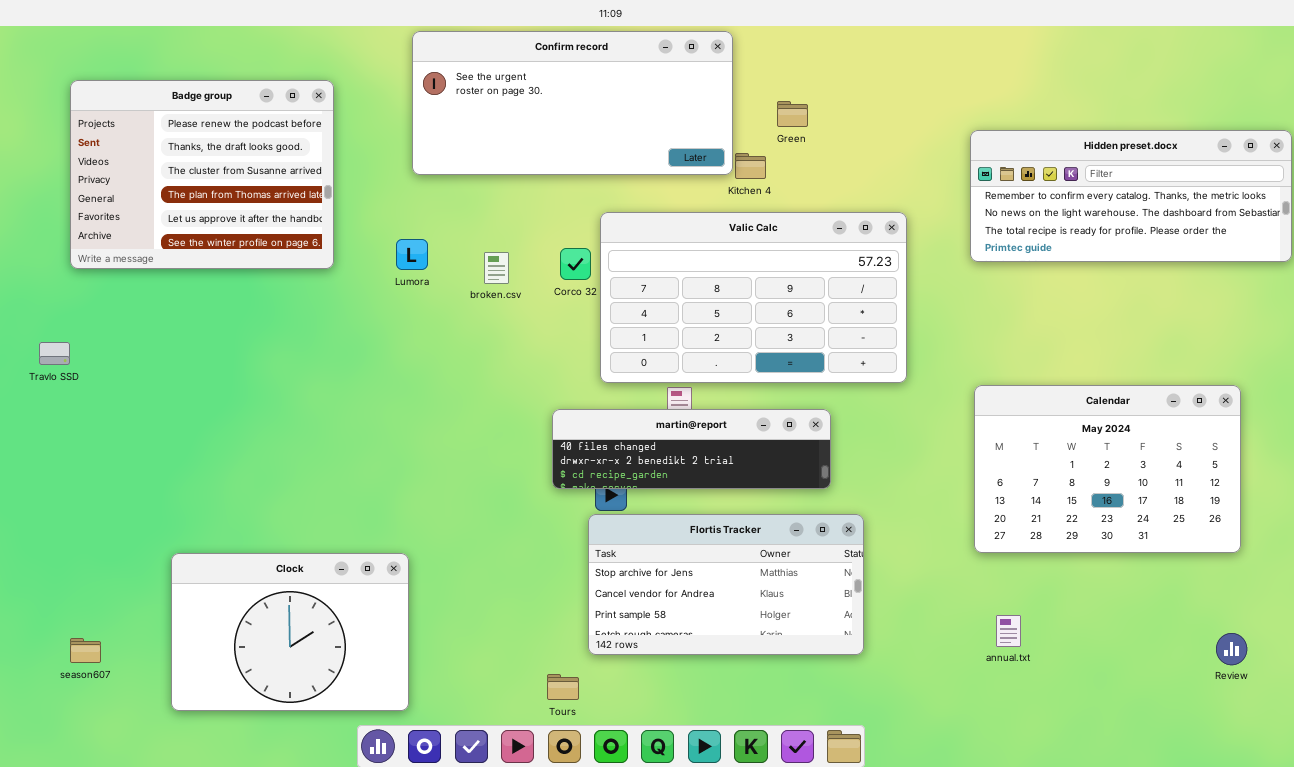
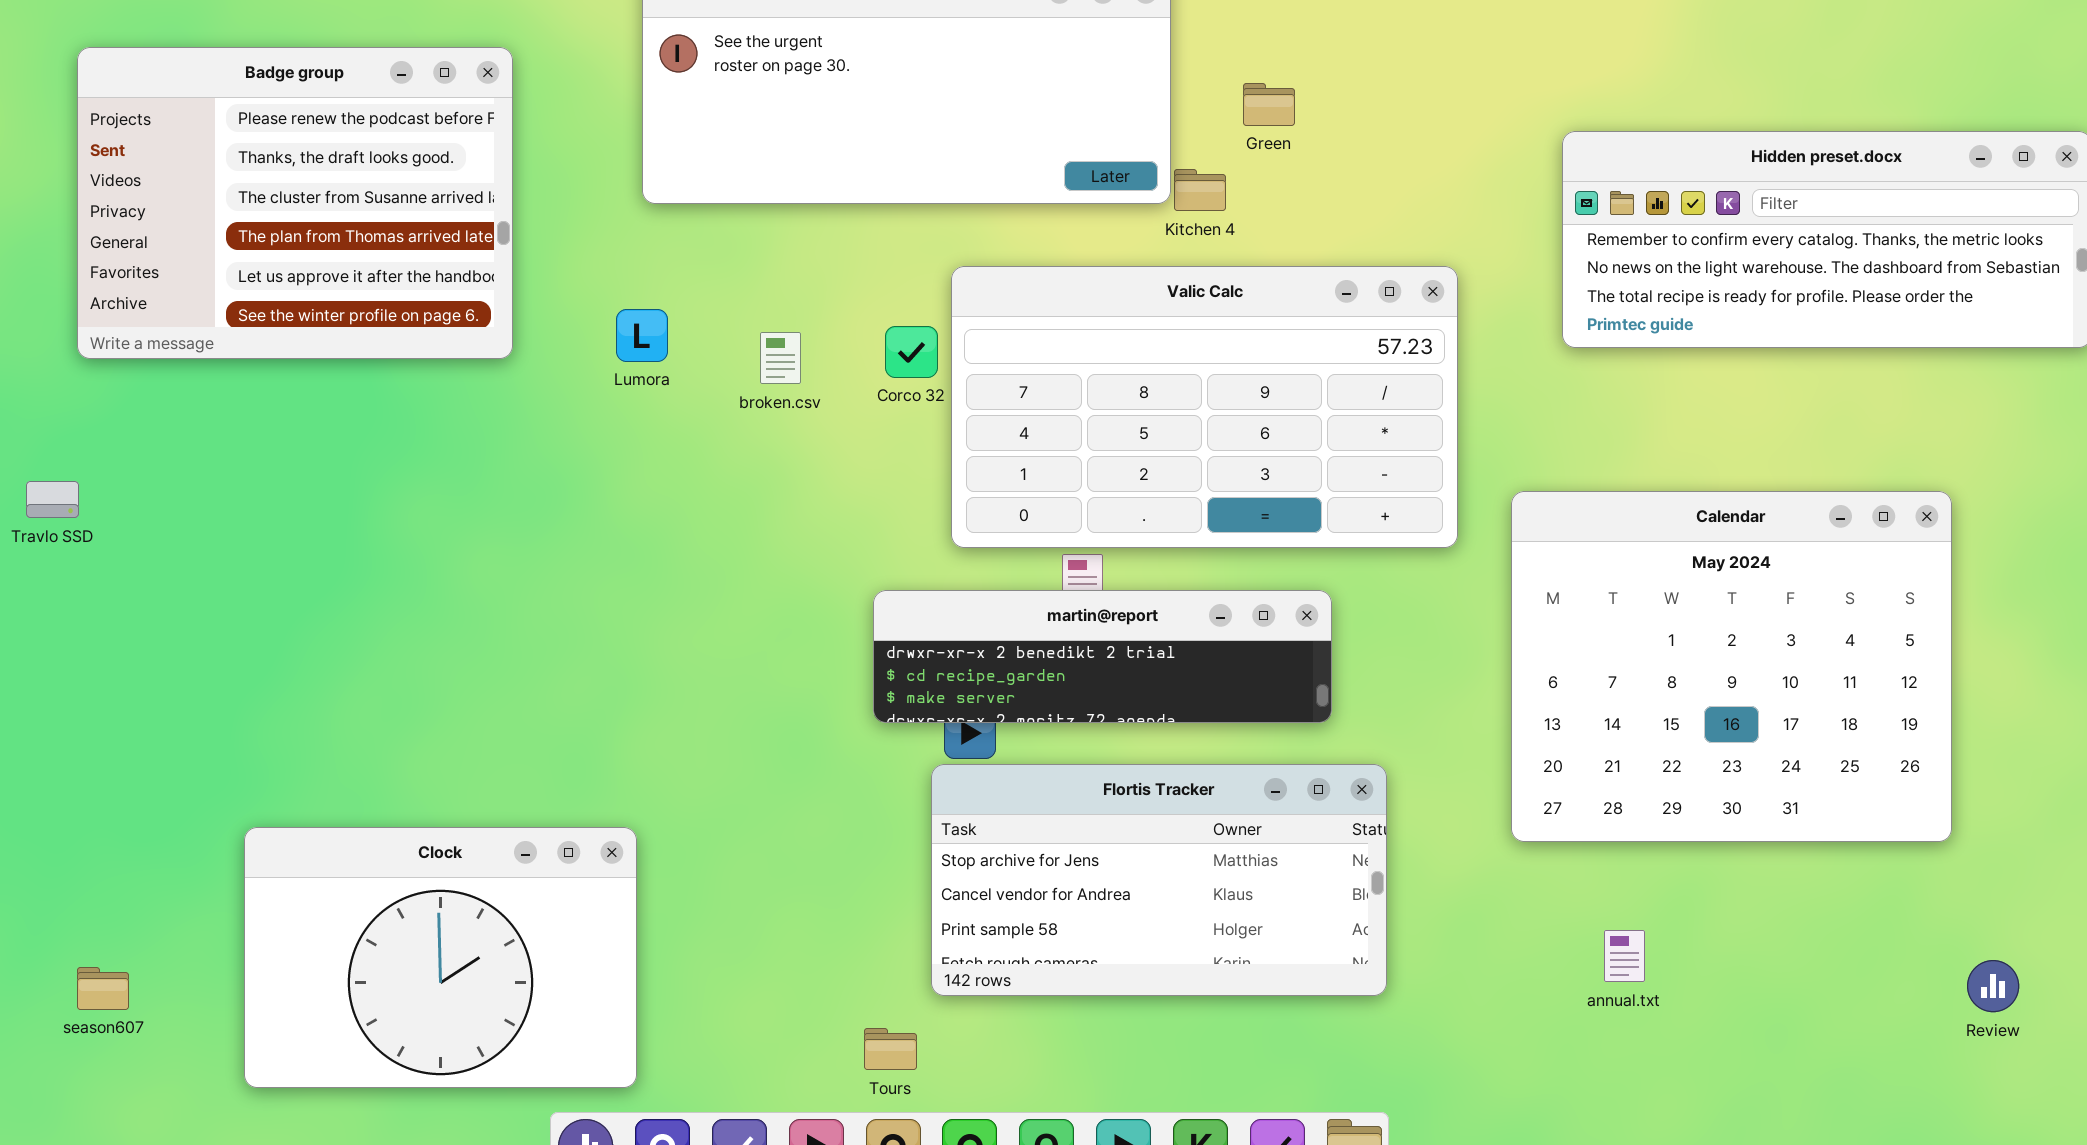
Calendar: [974,385,1241,553] -> [1511,491,1952,842], moved, resized
martin@report: [552,409,831,489] -> [873,590,1332,723], scrolled down 1 row

